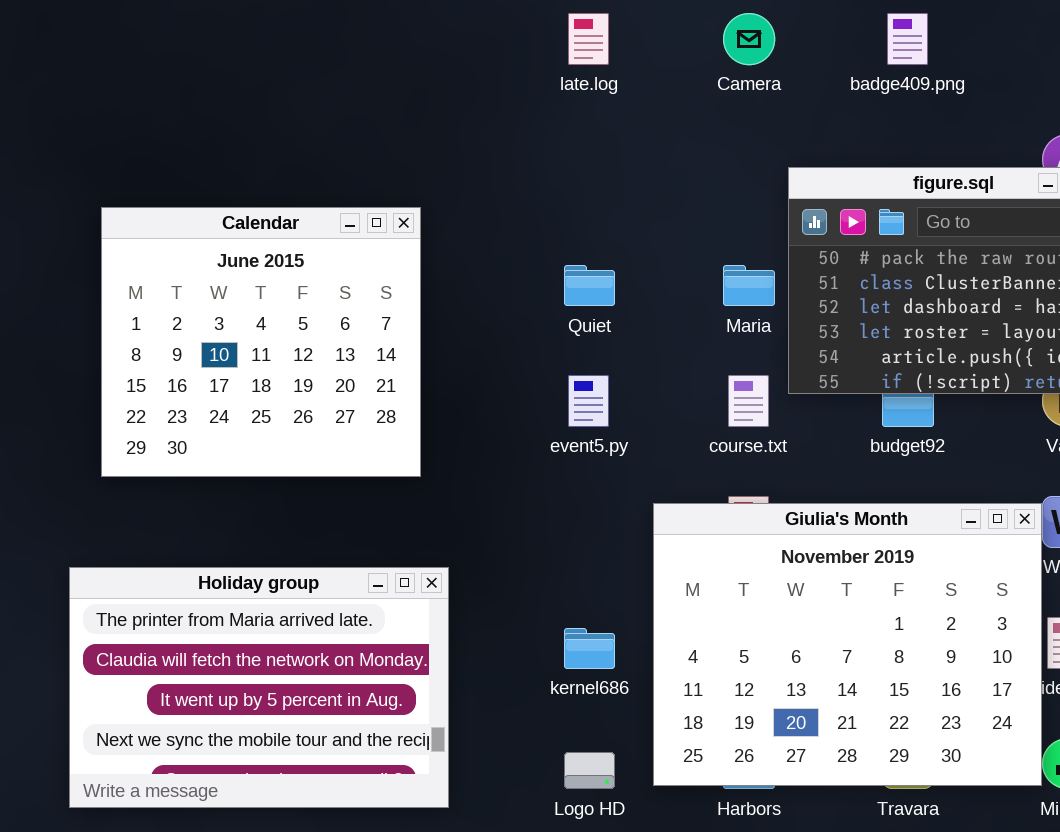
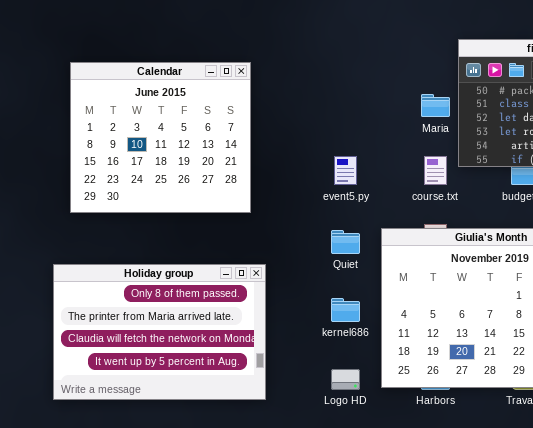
Quiet: [564,265,615,306] -> [331,230,360,254], moved
Holiday group: [69,567,449,808] -> [53,264,266,400], scrolled up 1 row

